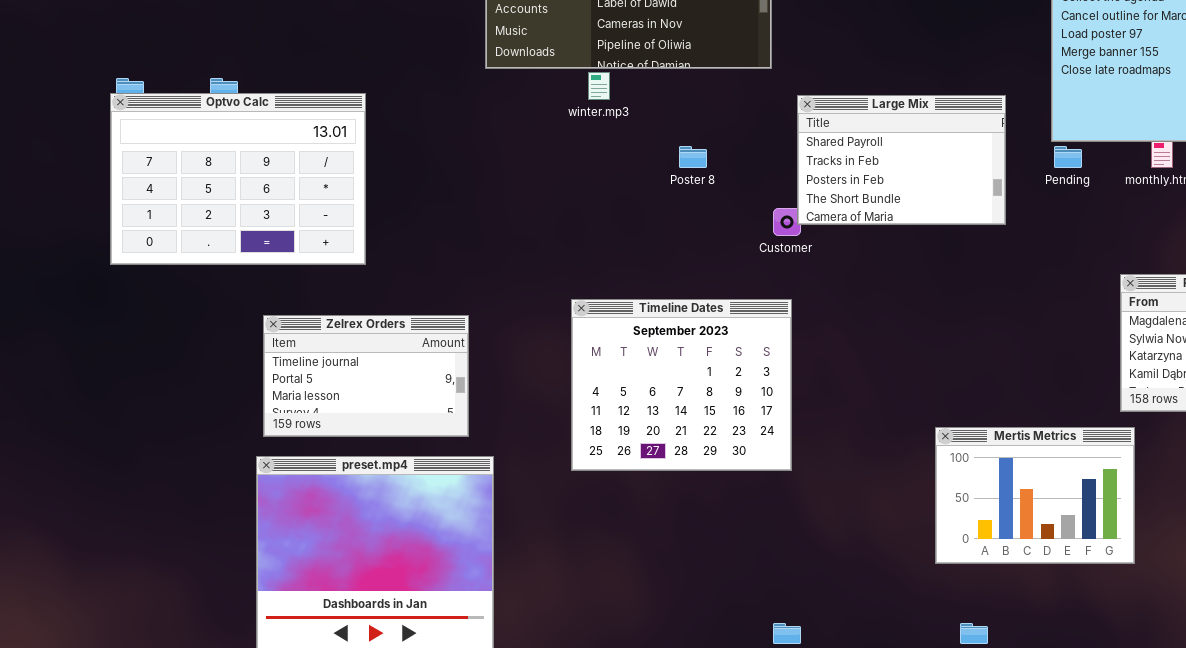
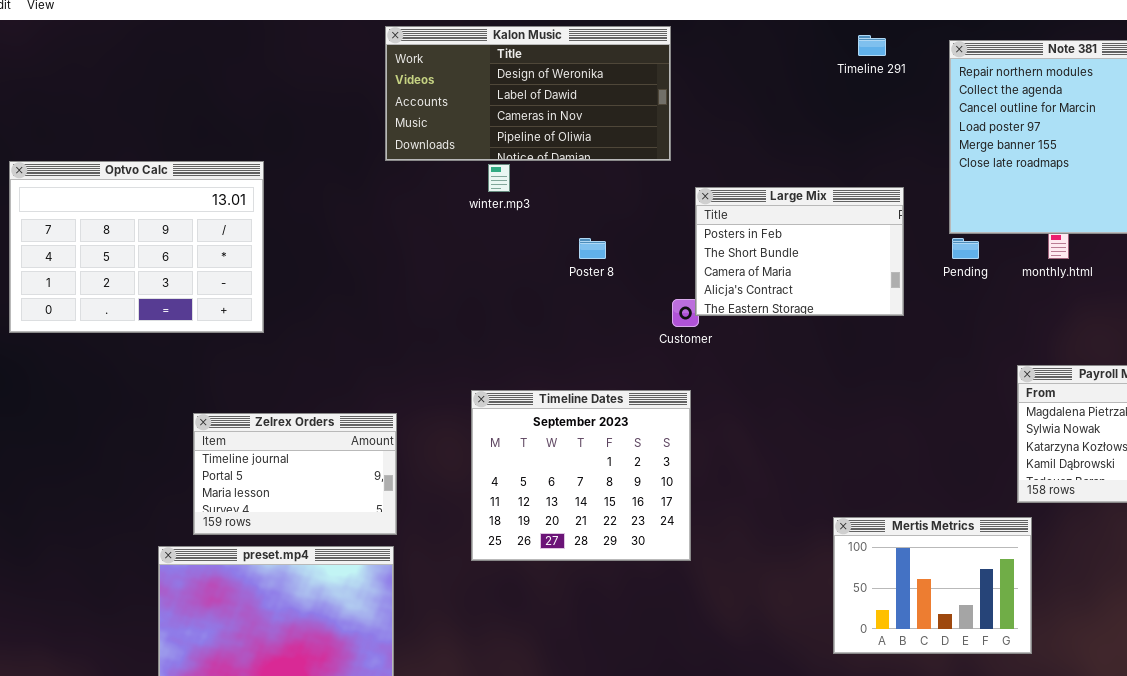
Optvo Calc: [110,93,366,265] -> [9,161,264,333], moved
Large Mix: [797,95,1006,225] -> [695,187,904,316], scrolled down 2 rows
Zelrex Orders: [263,315,469,437] -> [193,413,397,535], moved

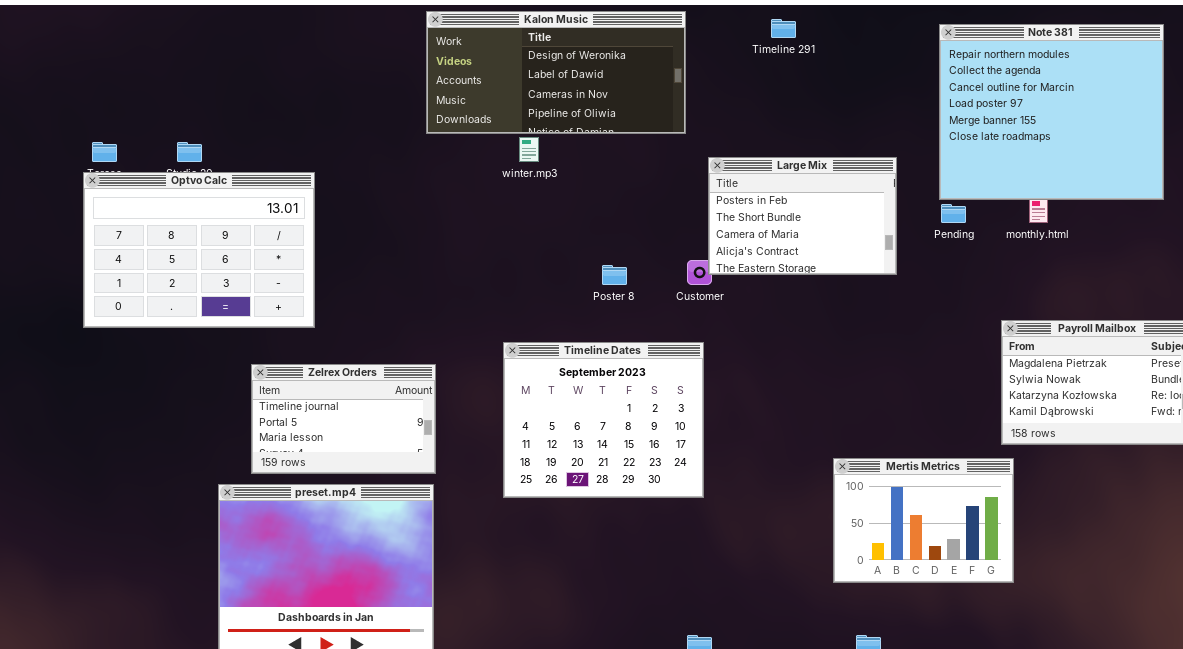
Timeline 291: [858,35,886,56] -> [771,19,796,38], moved
Optvo Calc: [9,161,264,333] -> [83,172,315,328], moved
Poster 8: [579,238,606,259] -> [602,265,627,285], moved

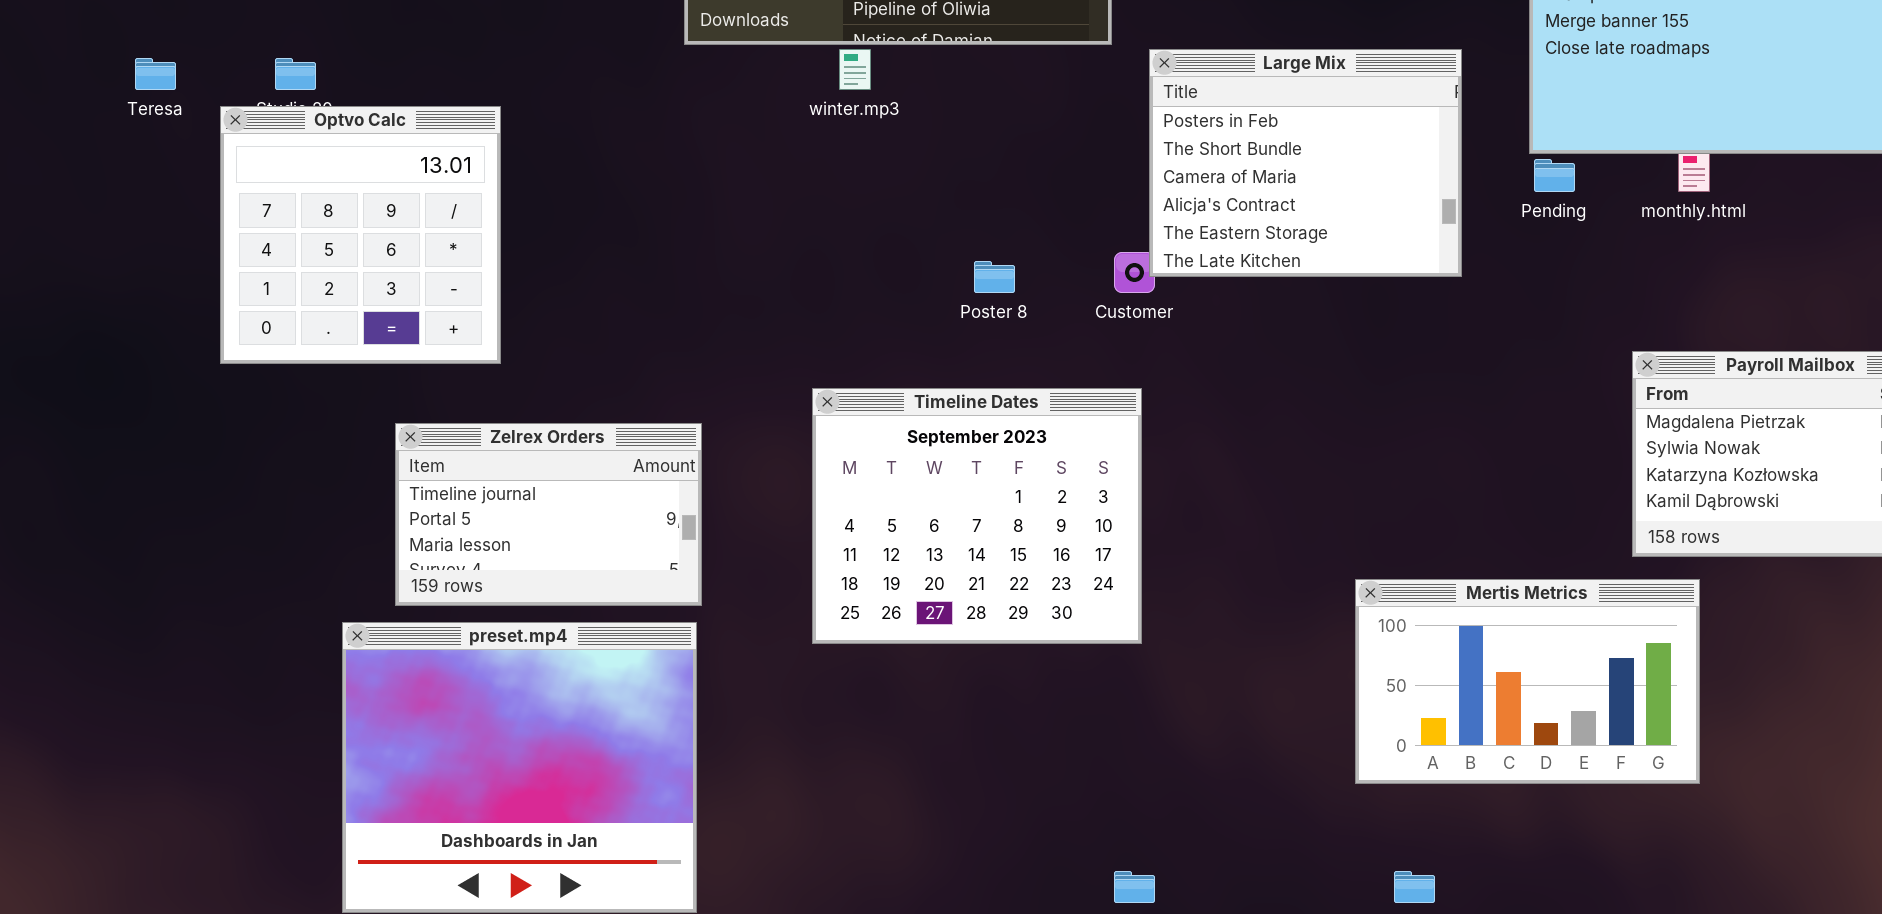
Large Mix: [708,157,897,275] -> [1149,49,1462,277], resized
Optvo Calc: [83,172,315,328] -> [220,106,501,364], resized
Mertis Metrics: [833,458,1014,583] -> [1355,579,1700,784], resized

